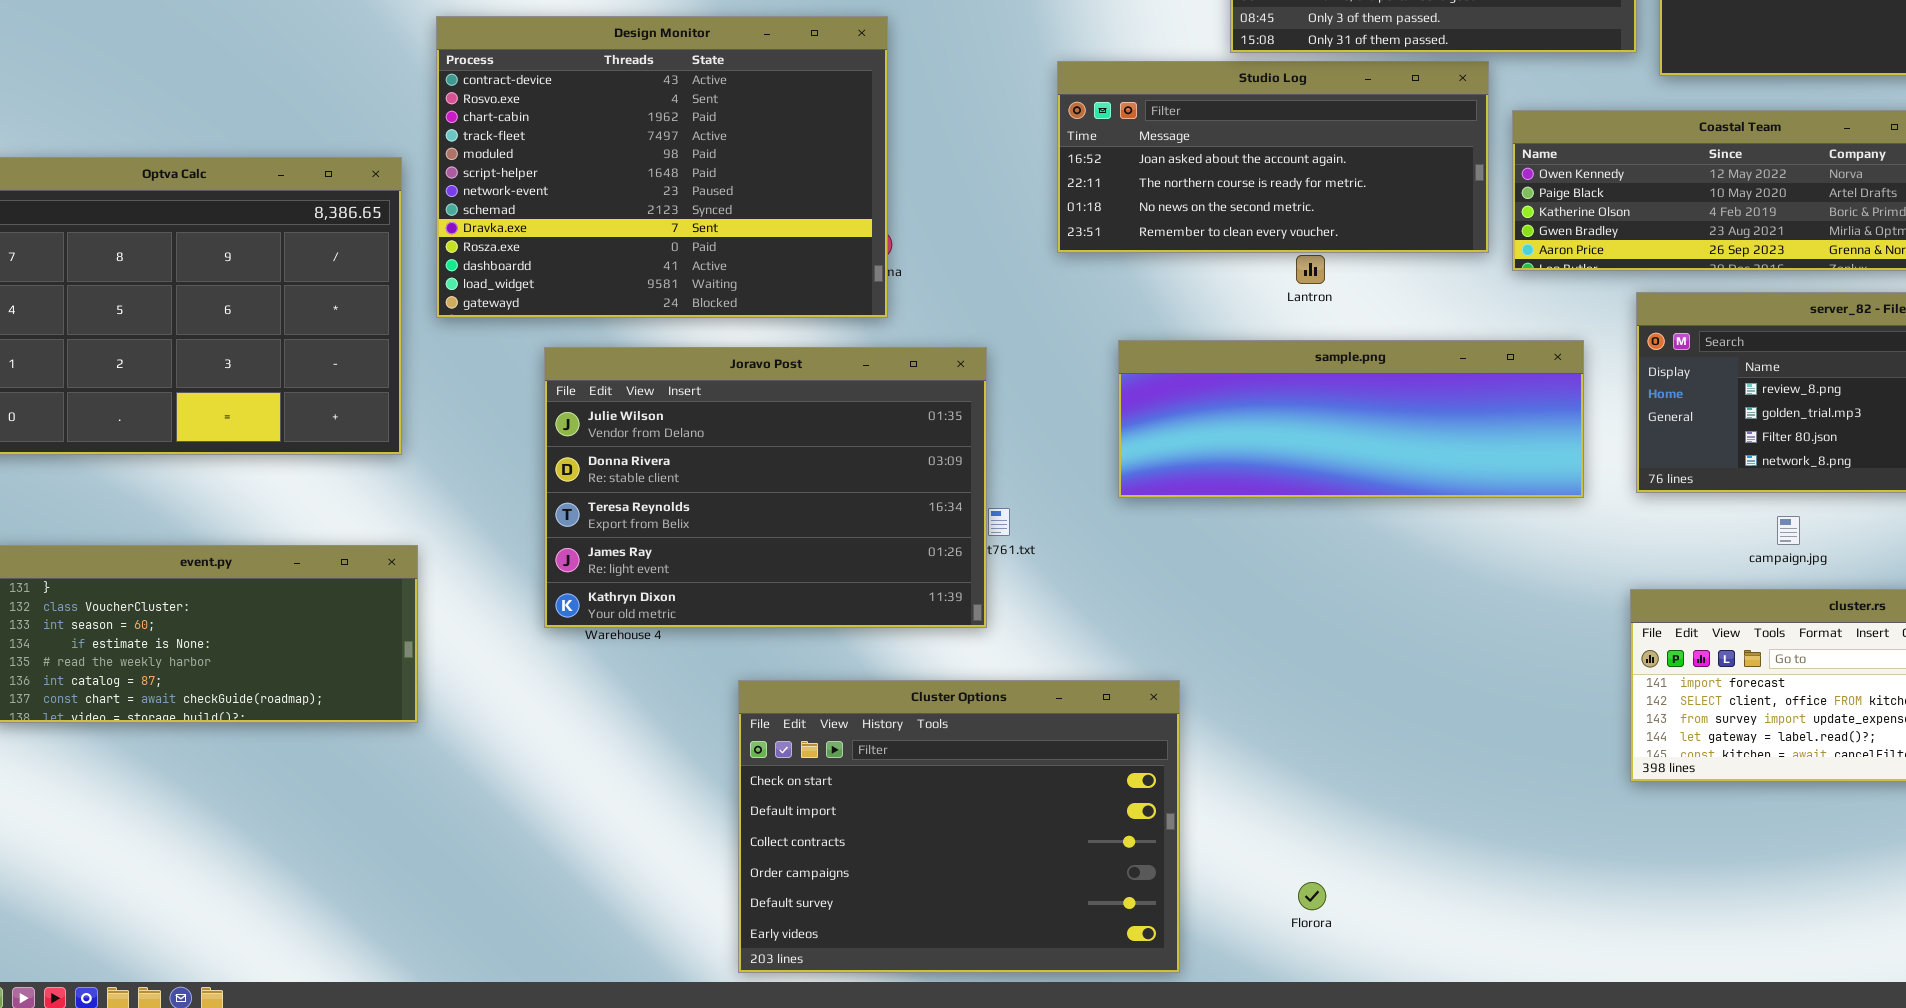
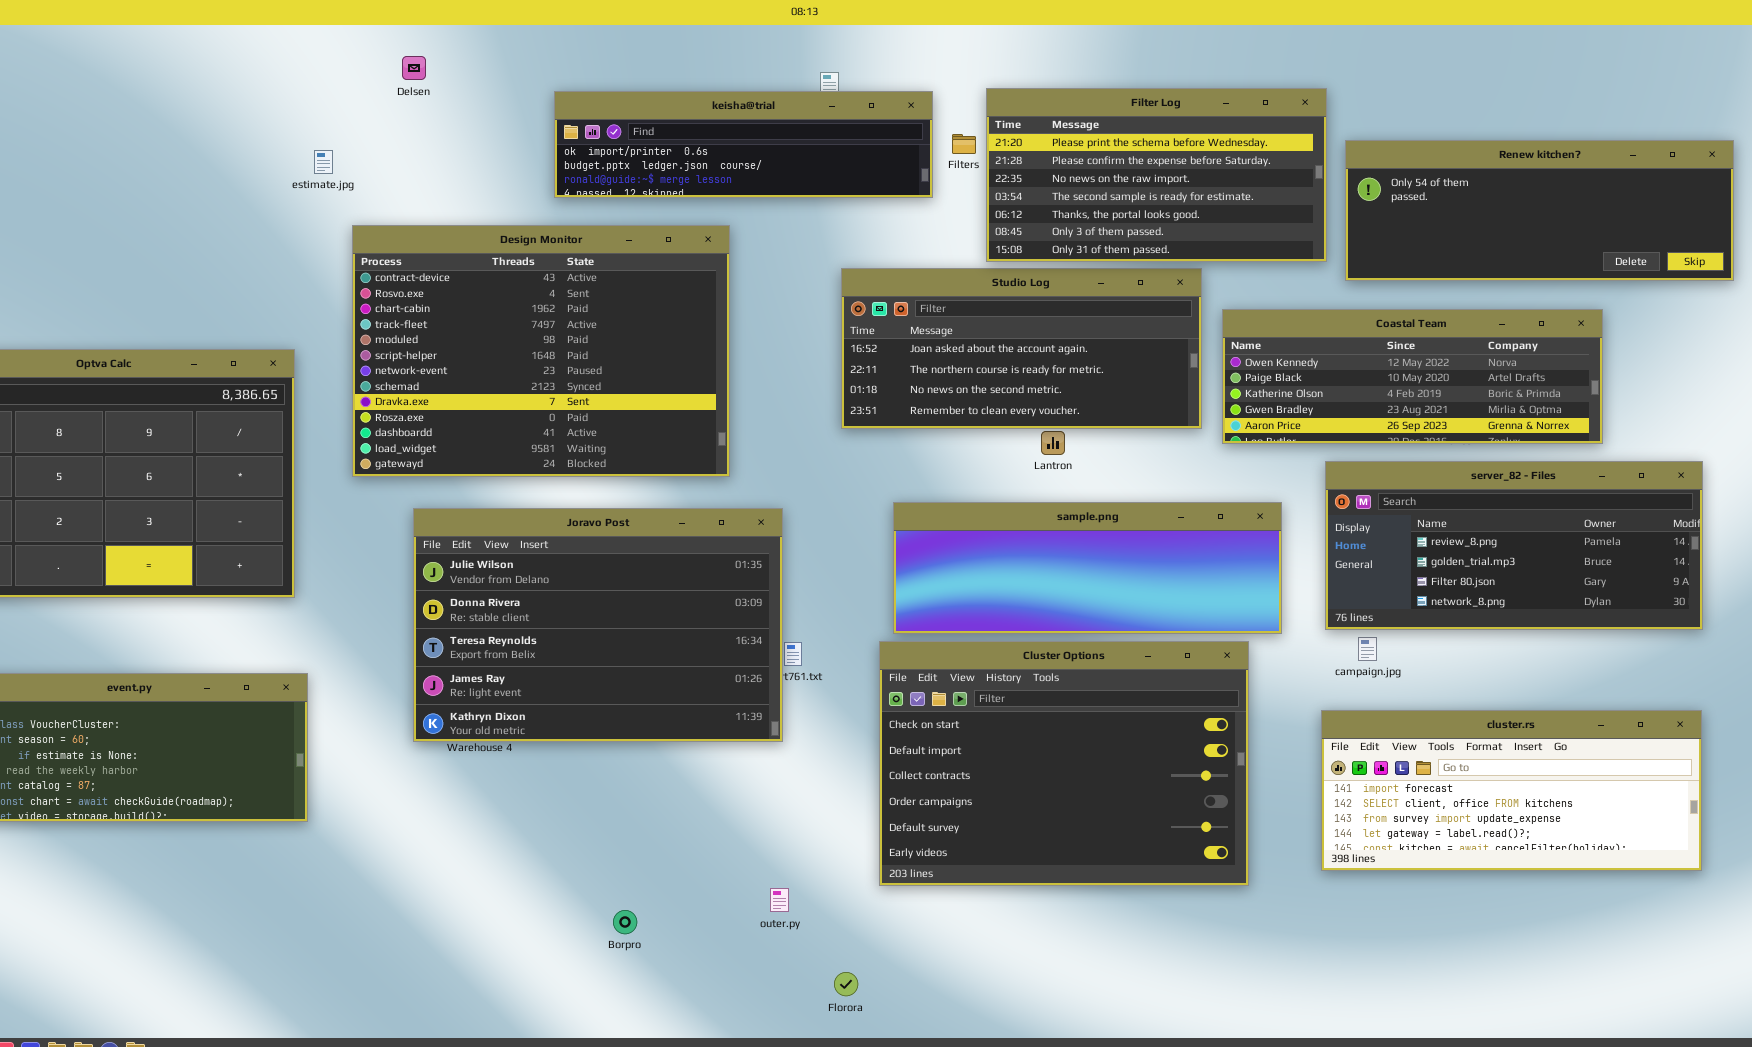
Design Monitor: [436,16,888,318] -> [352,225,730,477], moved
campaign.jpg: [1777,516,1800,545] -> [1358,637,1377,661], moved
Cluster Options: [738,680,1180,973] -> [879,641,1249,886], moved
Florora: [1298,882,1326,910] -> [834,972,858,996], moved

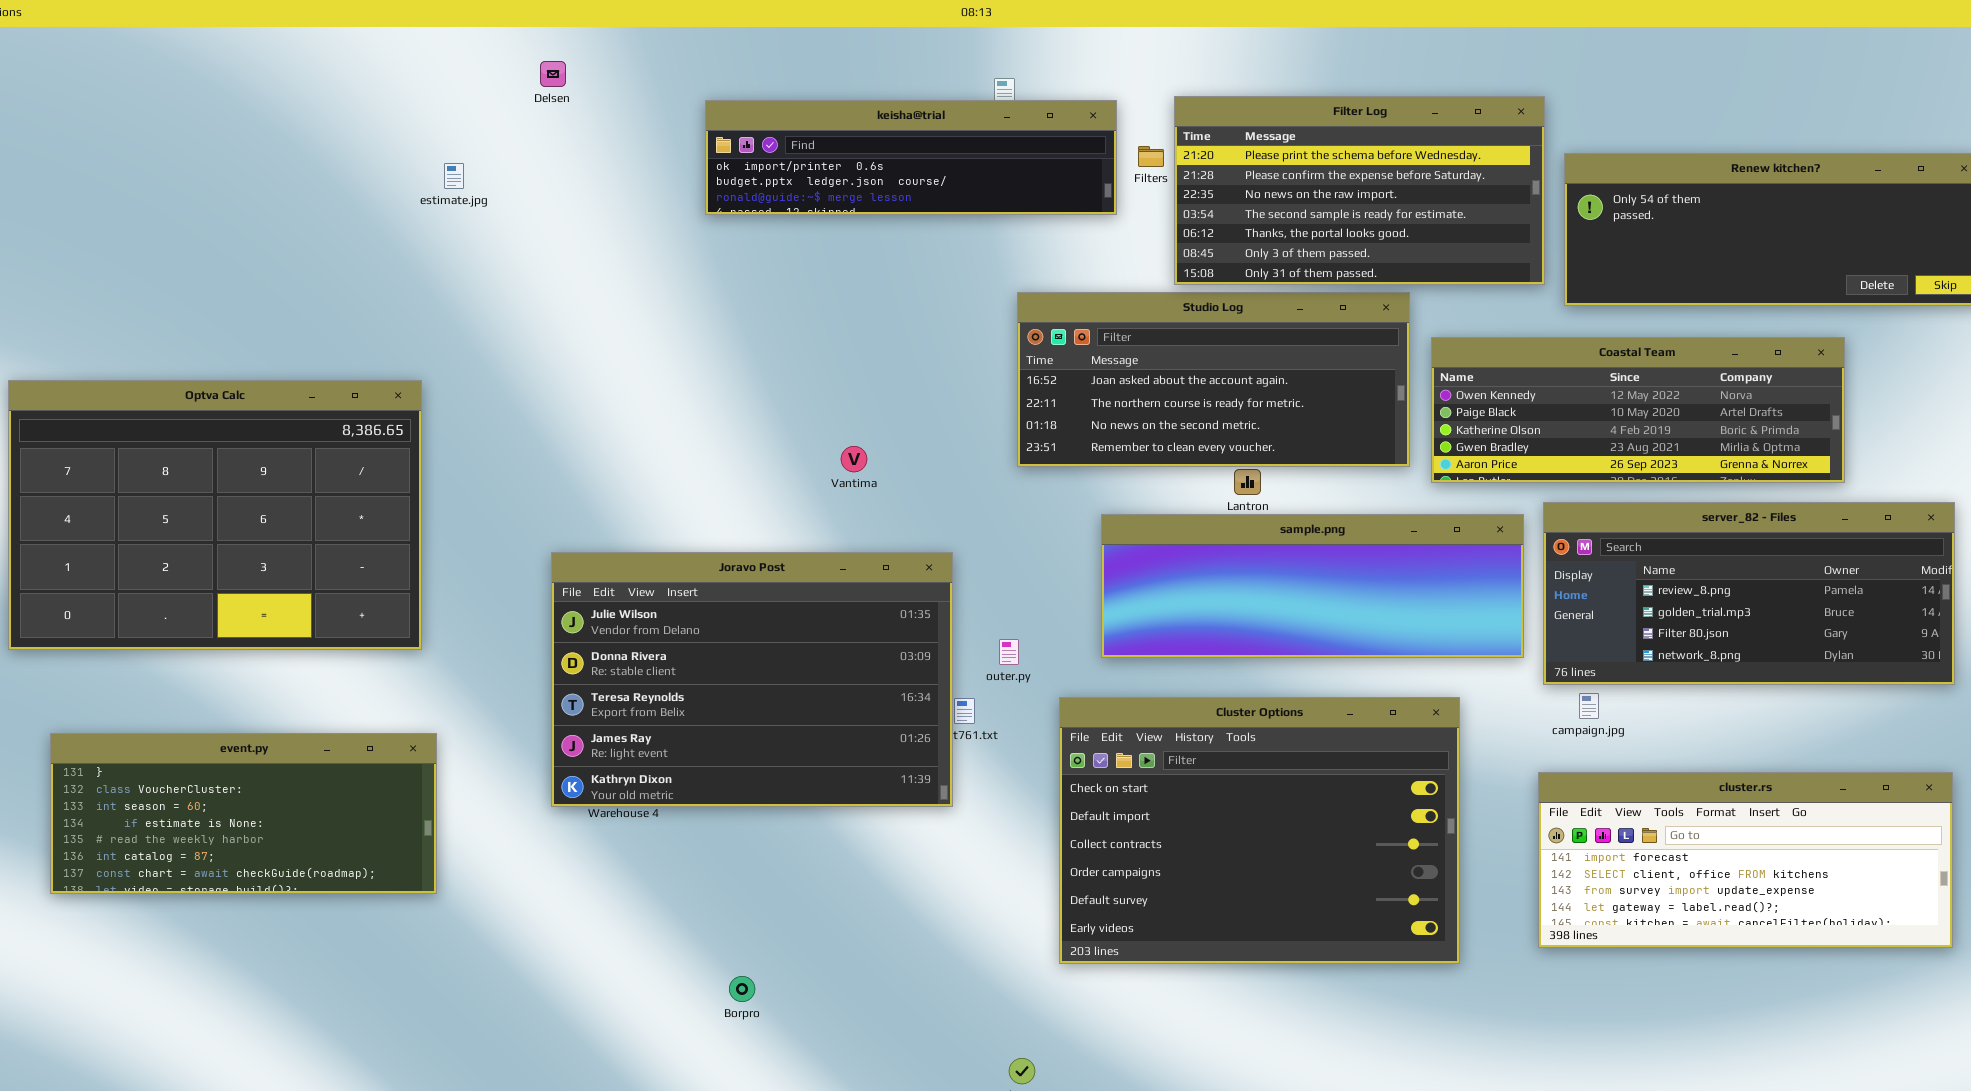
Design Monitor: [352,225,730,477] -> none, closed
sample.png: [893,502,1282,634] -> [1101,514,1524,658], moved
outer.py: [770,888,789,912] -> [999,639,1019,665], moved
Borpro: [613,910,637,934] -> [729,976,755,1002], moved

